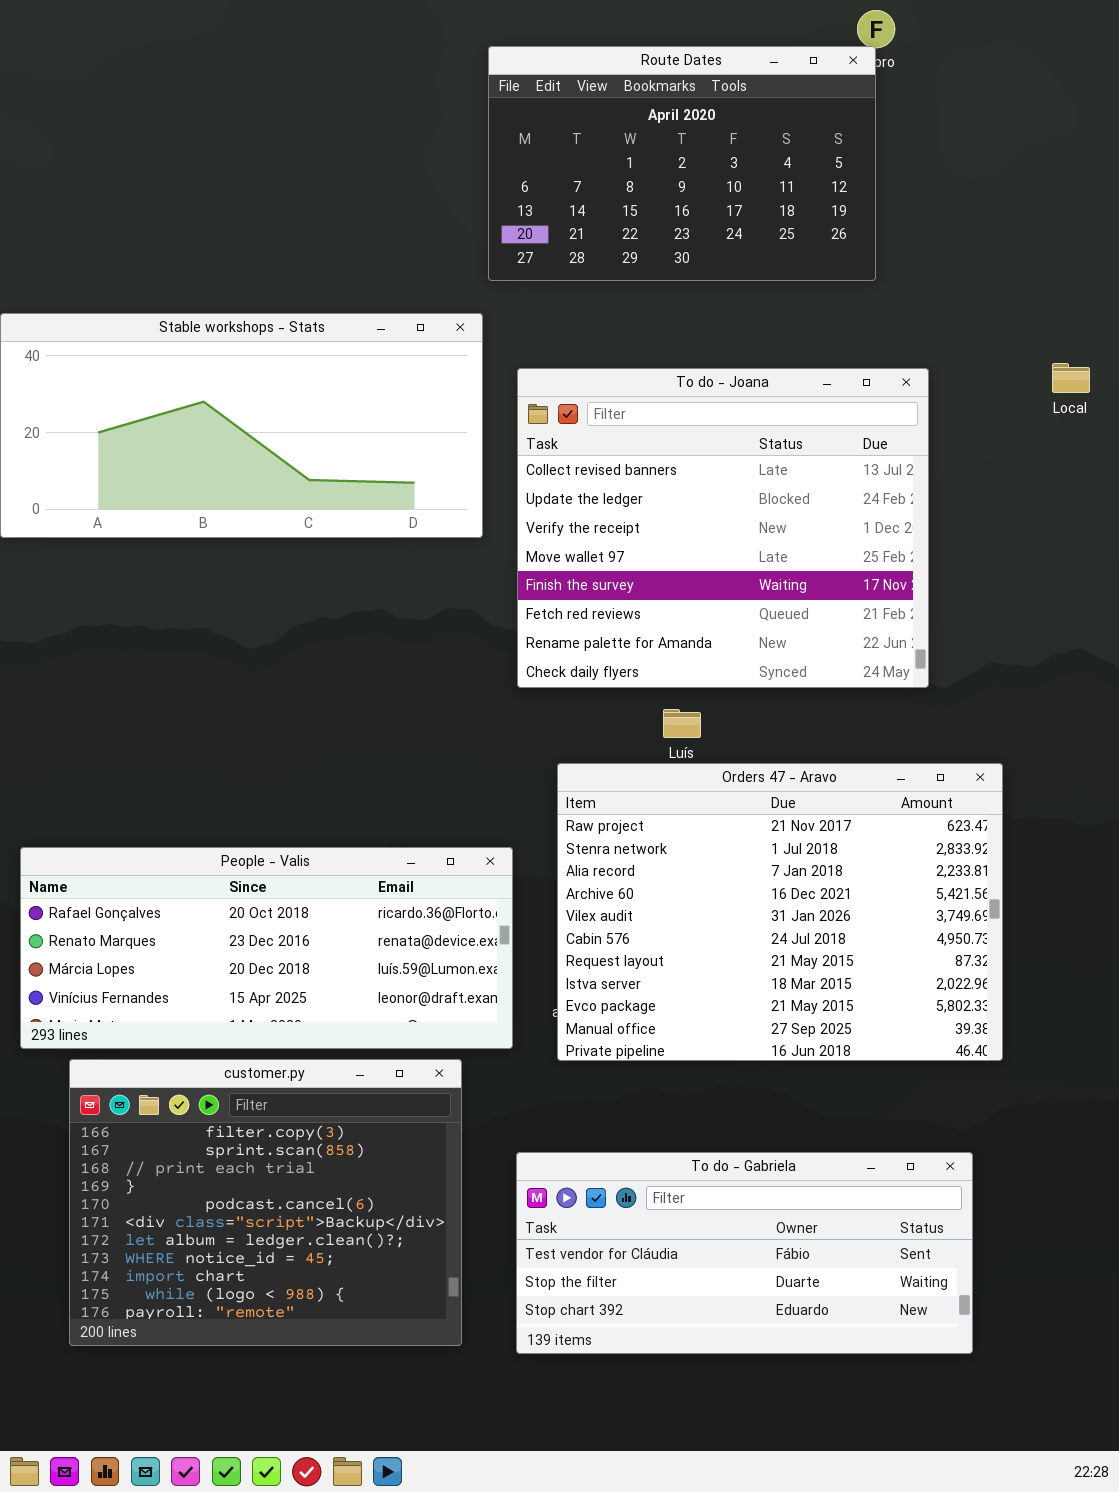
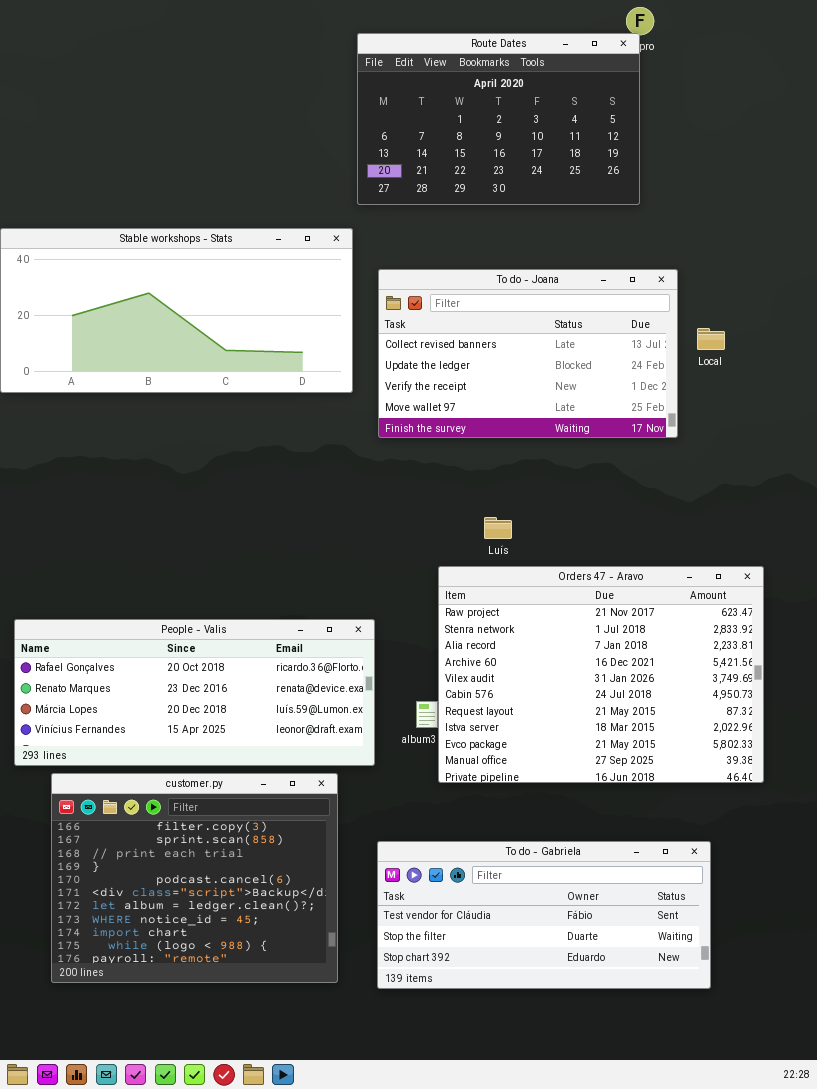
Local: [1052,363,1090,393] -> [697,328,725,350], moved
To do - Joana: [517,368,929,688] -> [378,269,678,438], resized
Orders 47 - Aravo: [557,763,1003,1061] -> [438,566,764,783], moved

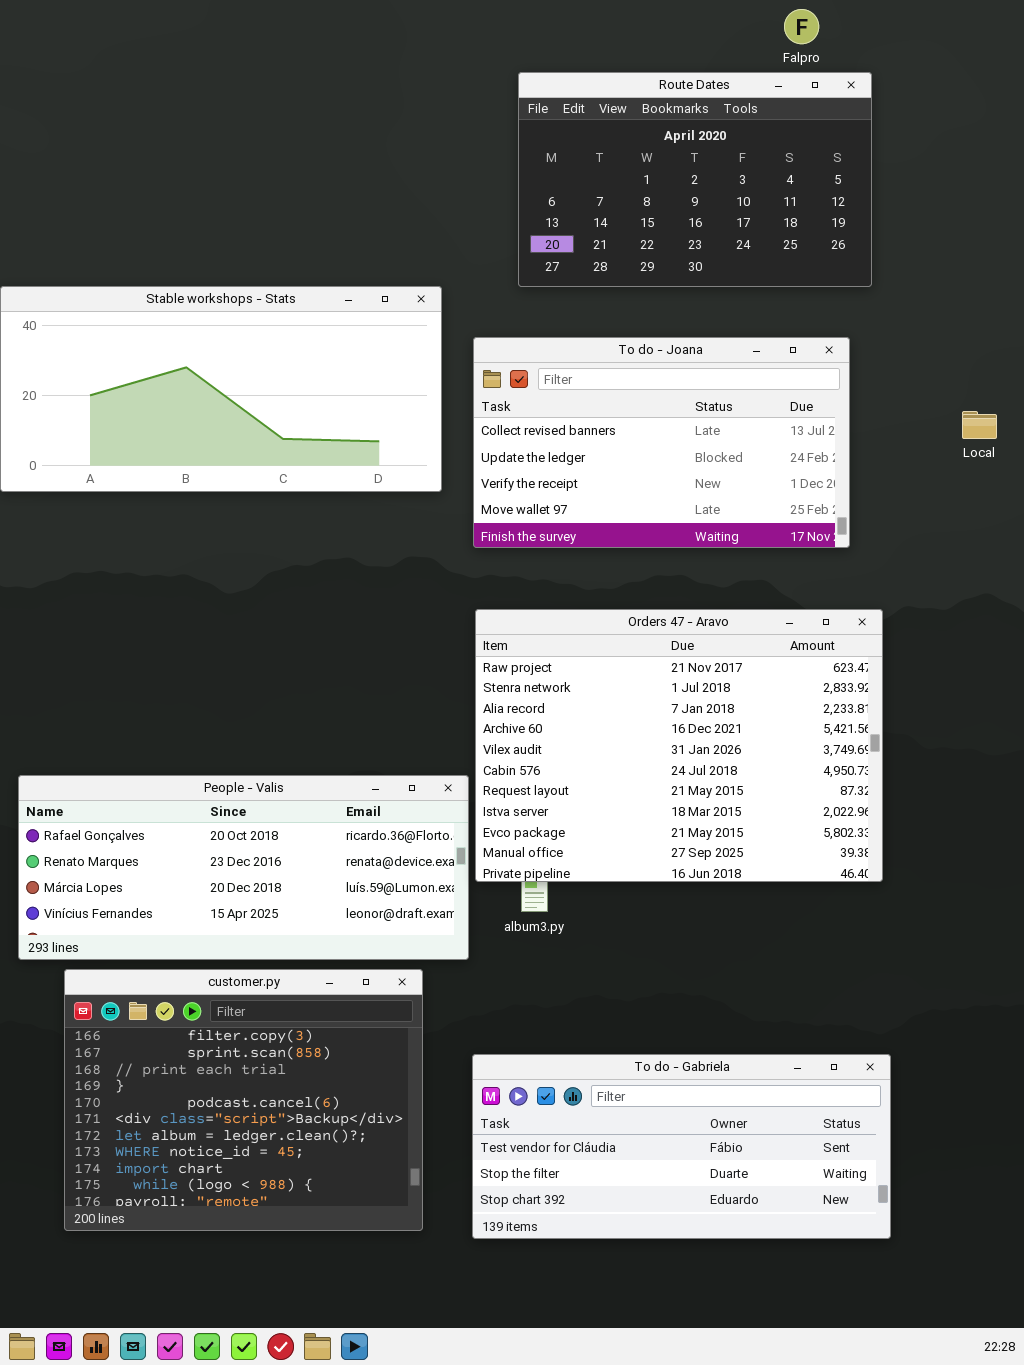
Route Dates: [357,33,640,205] -> [518,72,872,287], moved
Local: [697,328,725,350] -> [962,411,997,439], moved
Orders 47 - Aravo: [438,566,764,783] -> [475,609,883,882], moved

